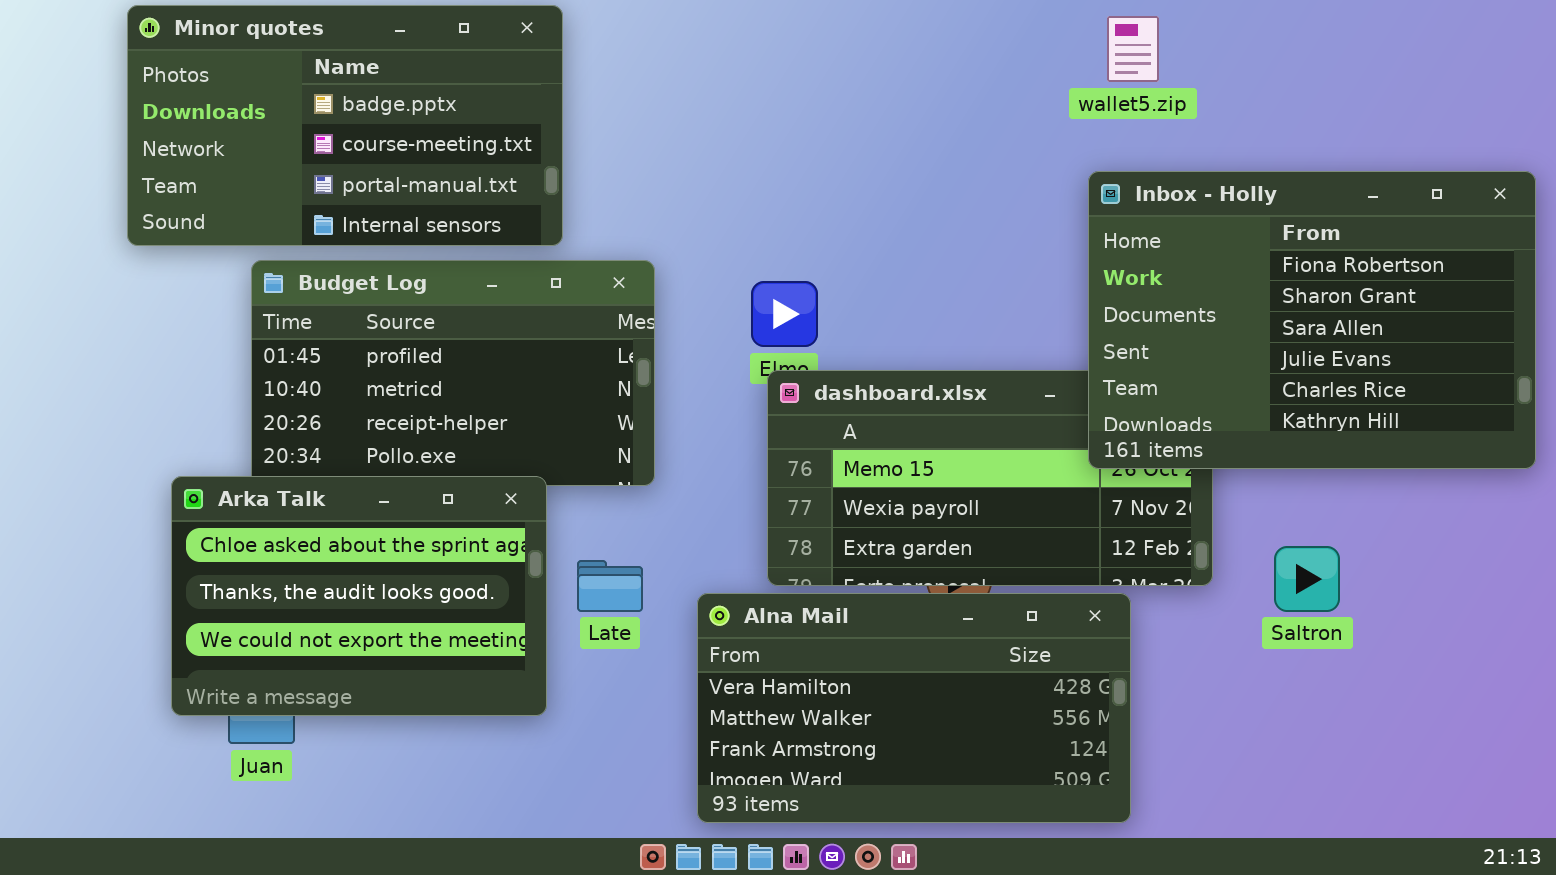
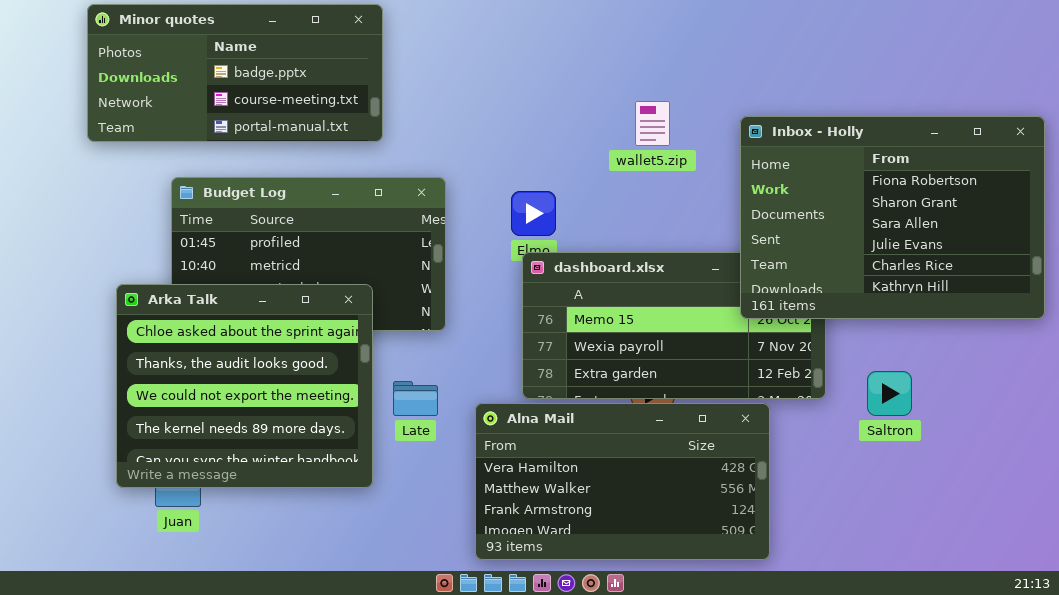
Minor quotes: [127,5,563,246] -> [87,4,383,142], resized
wallet5.zip: [1107,16,1159,82] -> [635,101,670,146], moved
Arka Talk: [171,476,547,716] -> [116,284,373,488], resized

